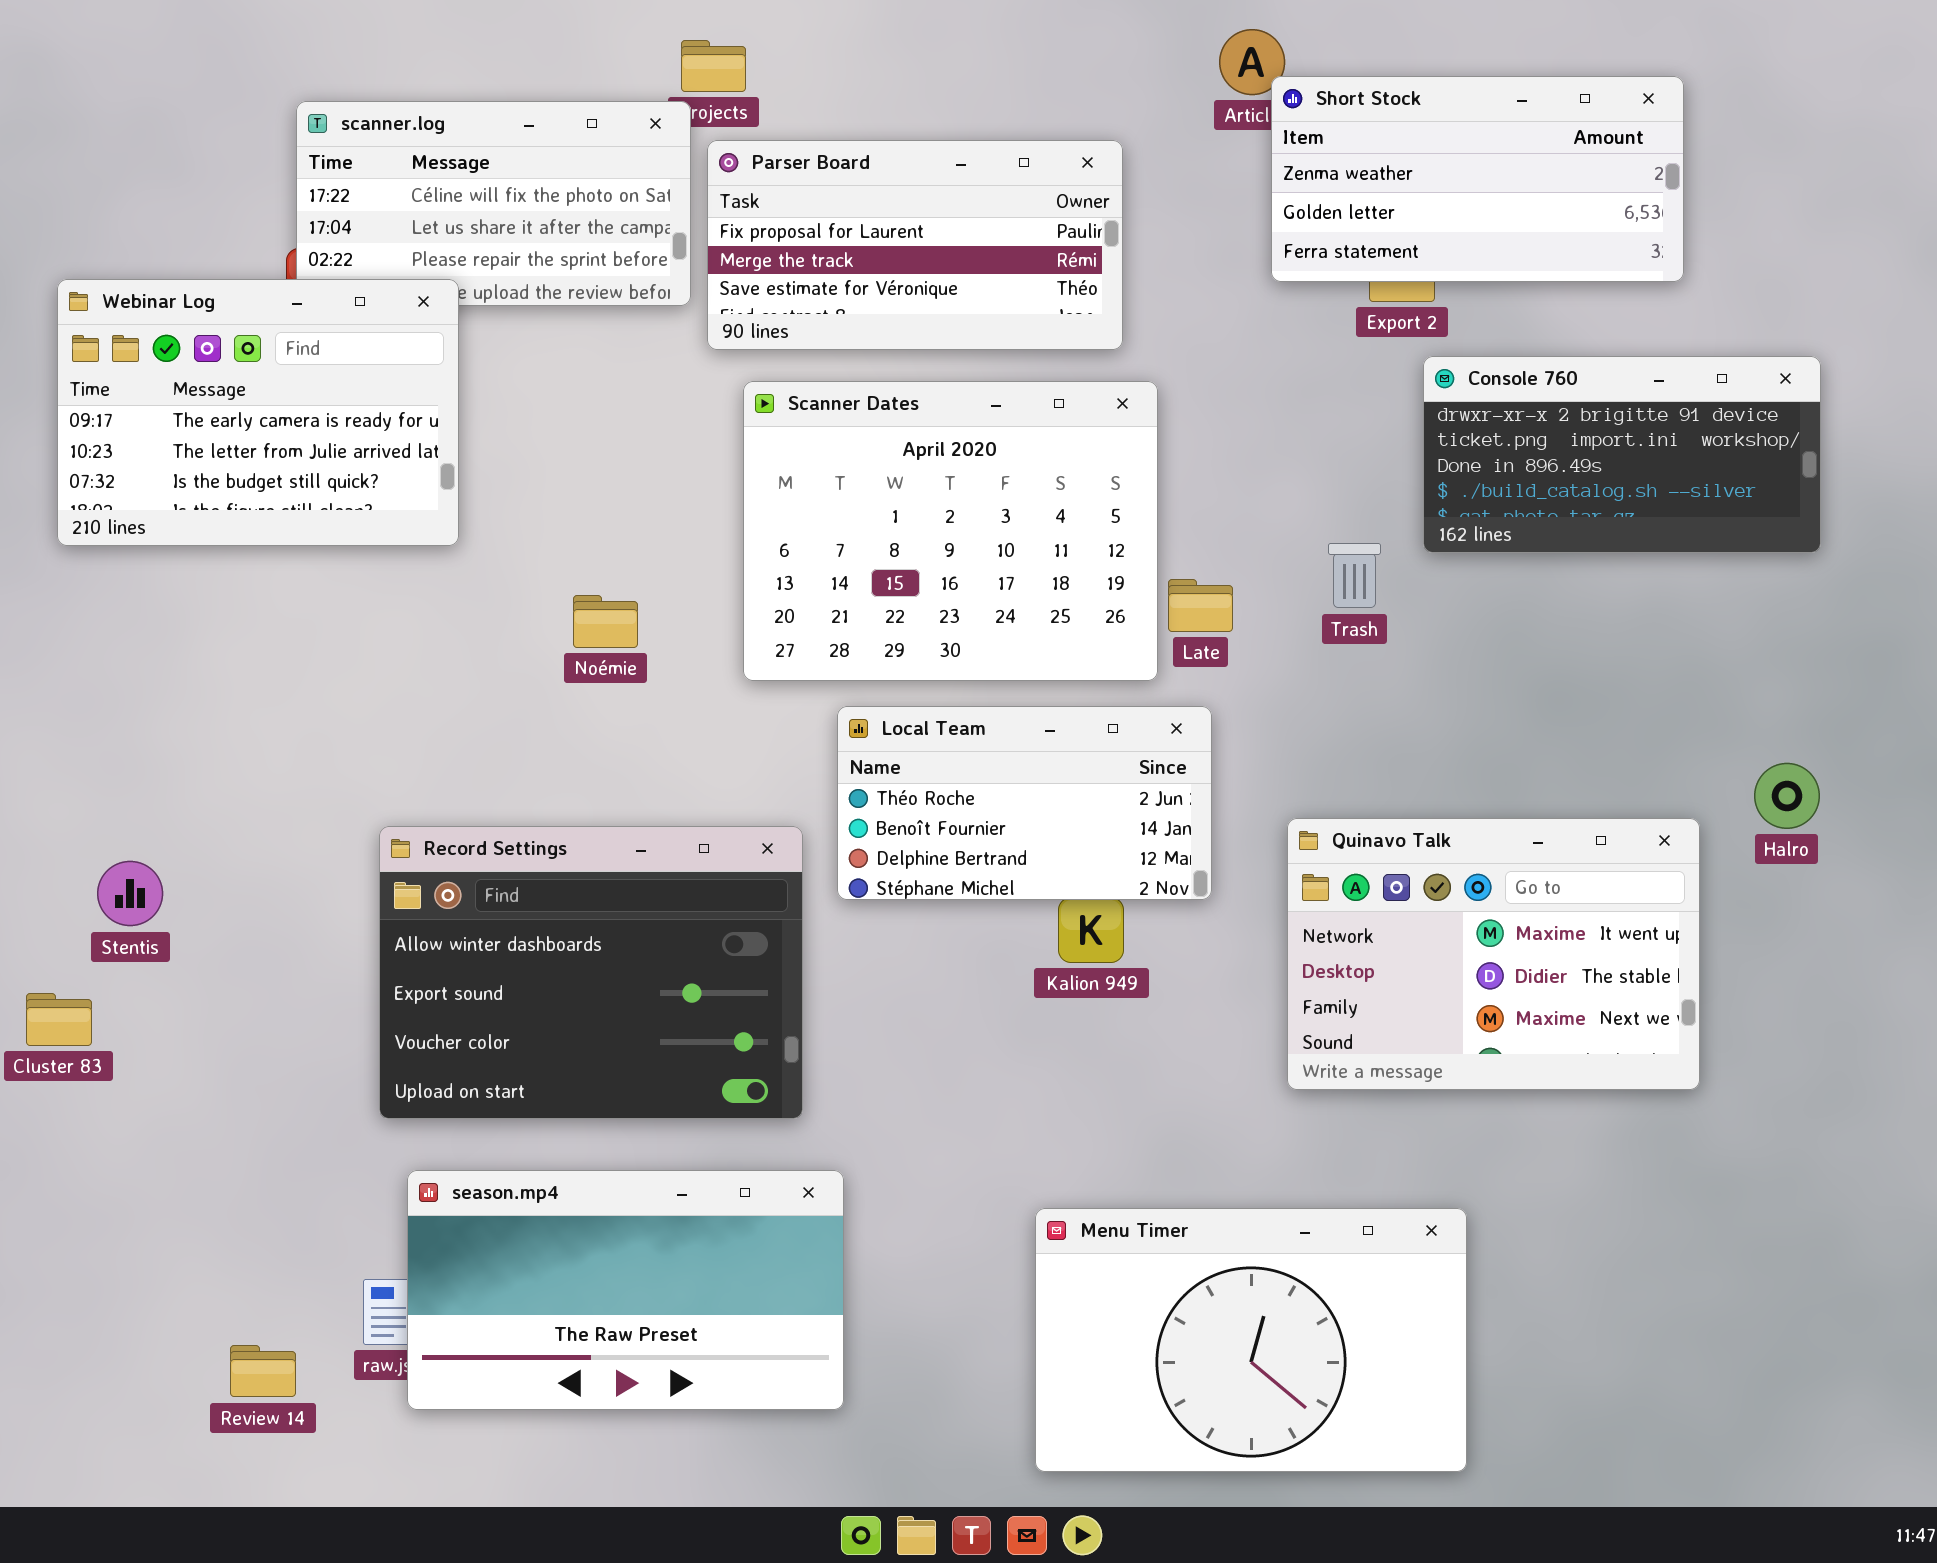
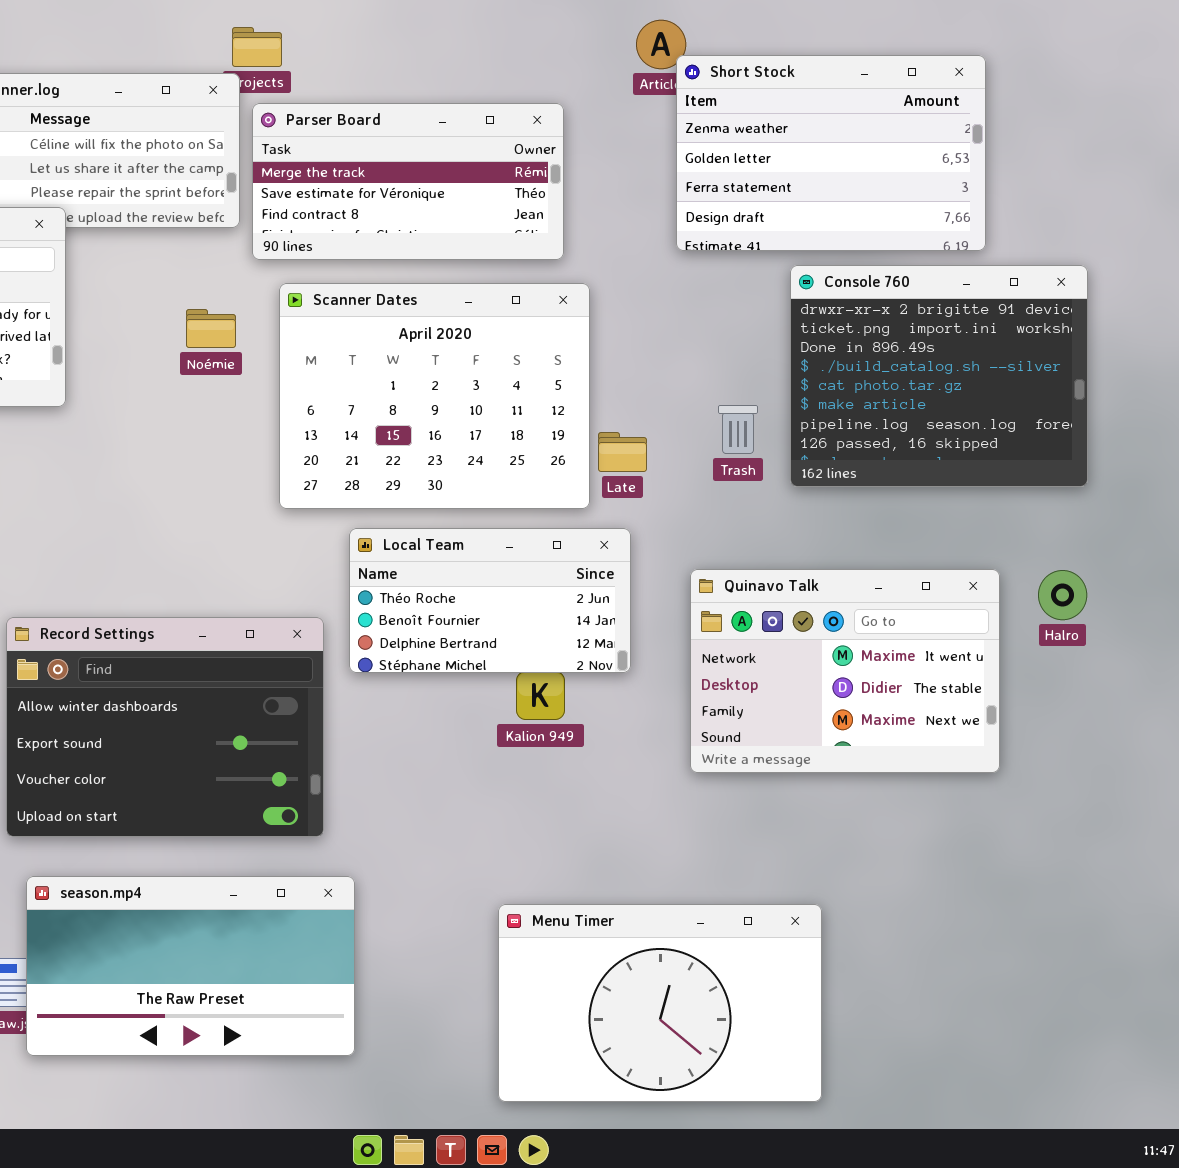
Short Stock: [1271,76,1684,282] -> [676,55,986,251], resized
Parser Board: [707,140,1123,350] -> [252,103,564,260], scrolled down 1 row
Console 760: [1423,356,1821,553] -> [790,265,1088,487], resized
Noémie: [573,595,638,648] -> [186,309,236,348], moved
Quinavo Talk: [1287,818,1700,1090] -> [690,569,1000,773], moved

